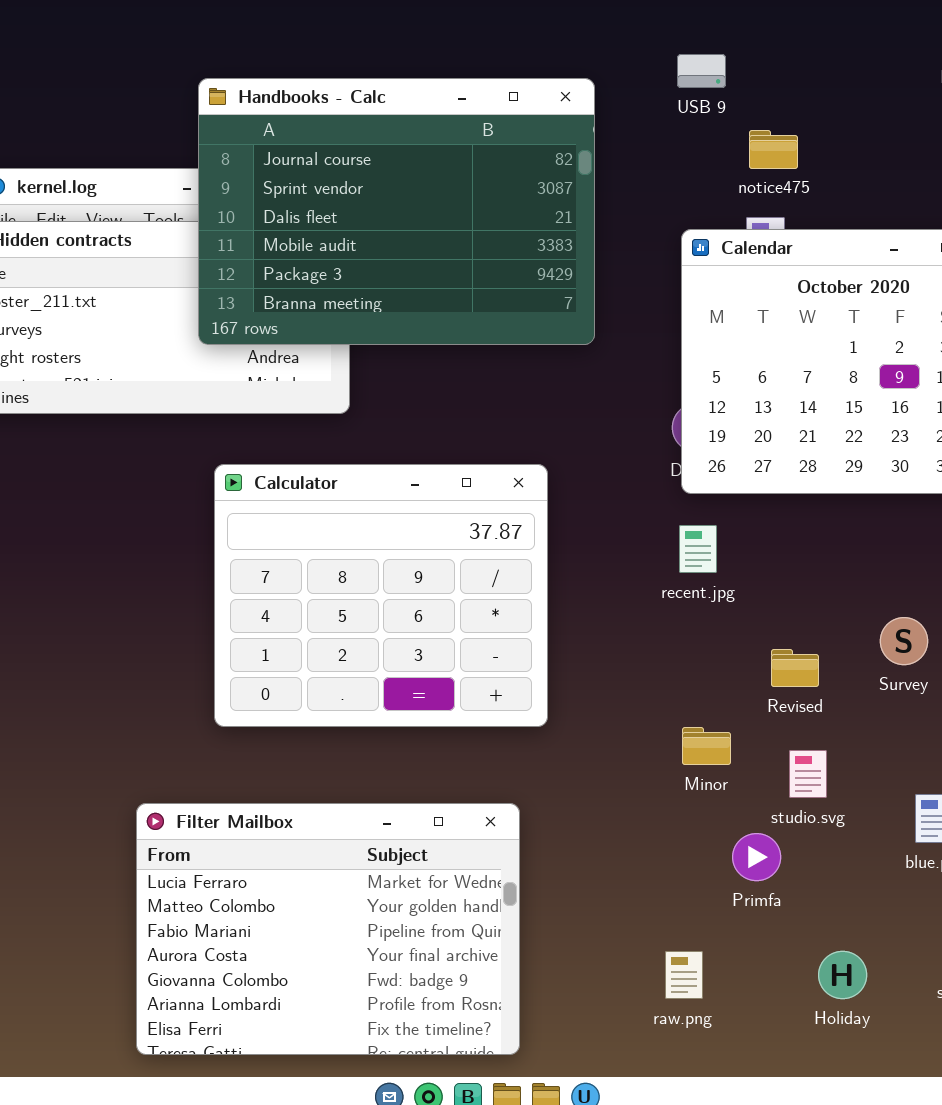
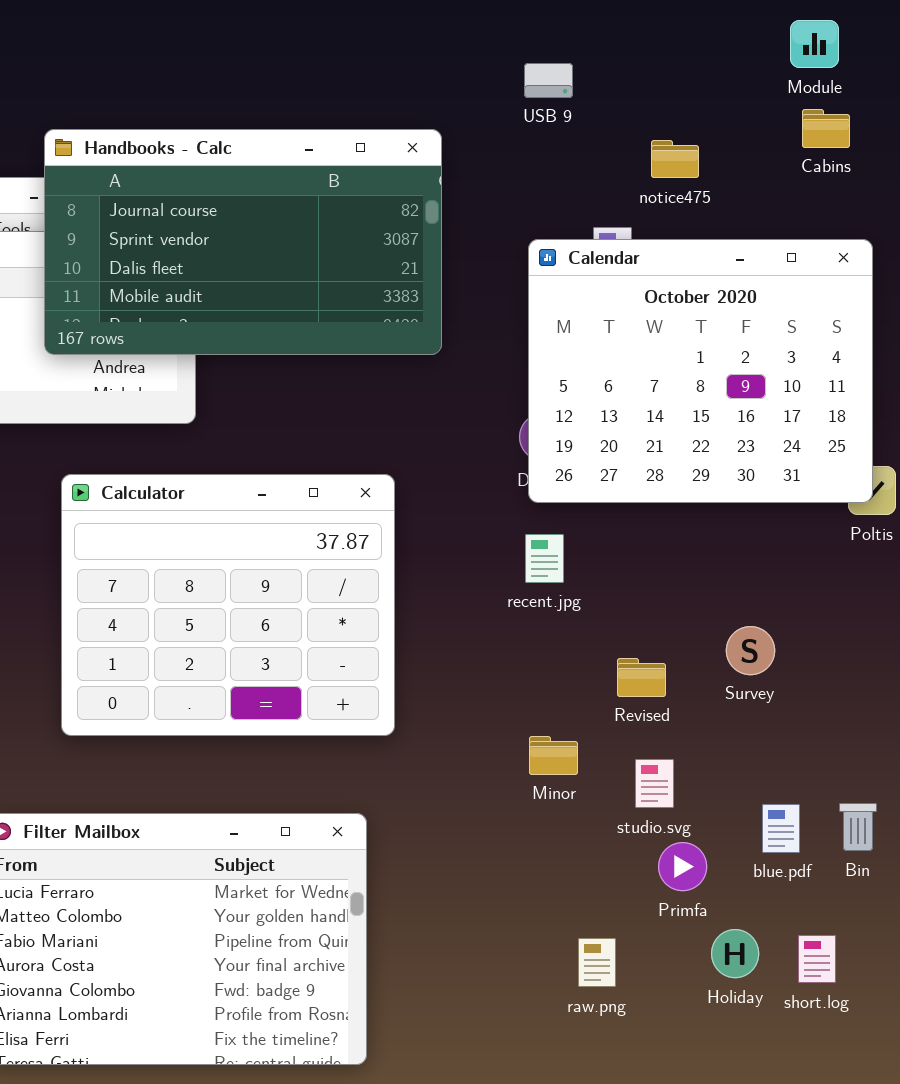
Handbooks - Calc: [198,78,595,345] -> [44,129,442,355], resized
notice475: [749,130,798,169] -> [651,140,699,178], moved
Primfa: [732,833,781,881] -> [658,842,707,891], moved
raw.png: [665,951,703,999] -> [578,938,616,987], moved
Holiday: [818,951,867,999] -> [711,929,759,978], moved

